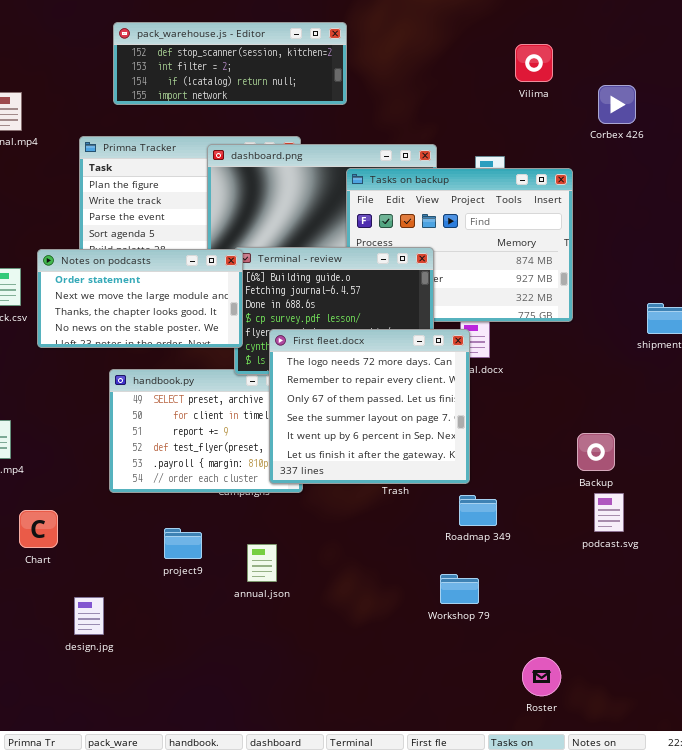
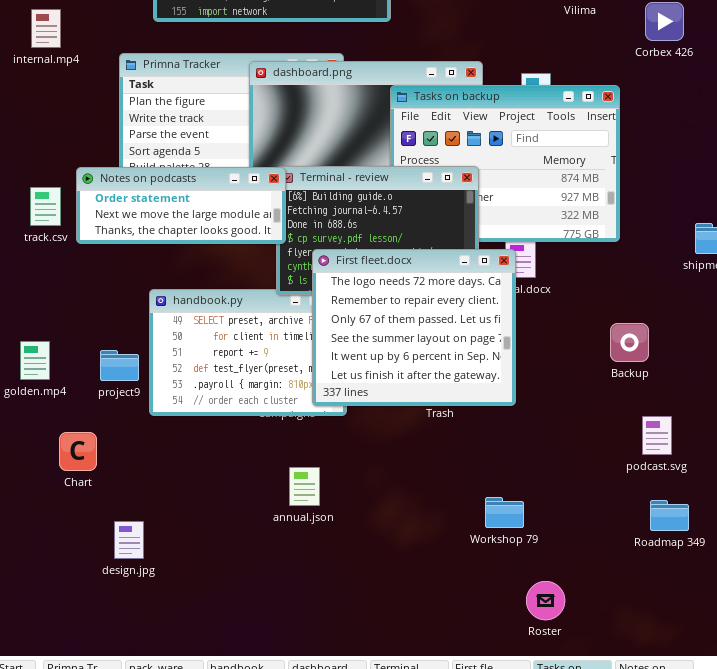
Notes on podcasts: [37,249,243,348] -> [76,167,286,244], resized
Backup: [577,433,615,471] -> [610,323,649,362], moved
Roadmap 349: [459,495,497,526] -> [650,500,689,531], moved
project9: [164,528,202,559] -> [100,350,139,381], moved
Roster: [522,657,561,696] -> [526,581,565,620], moved

